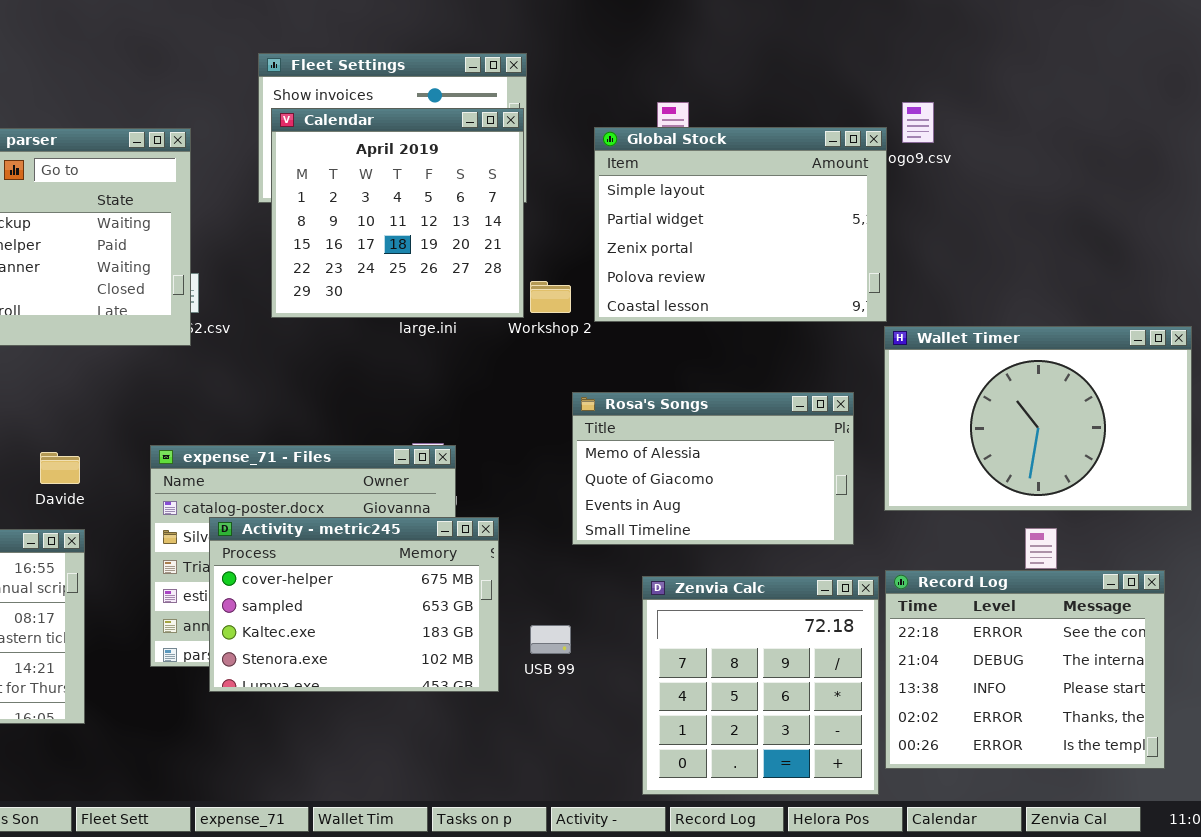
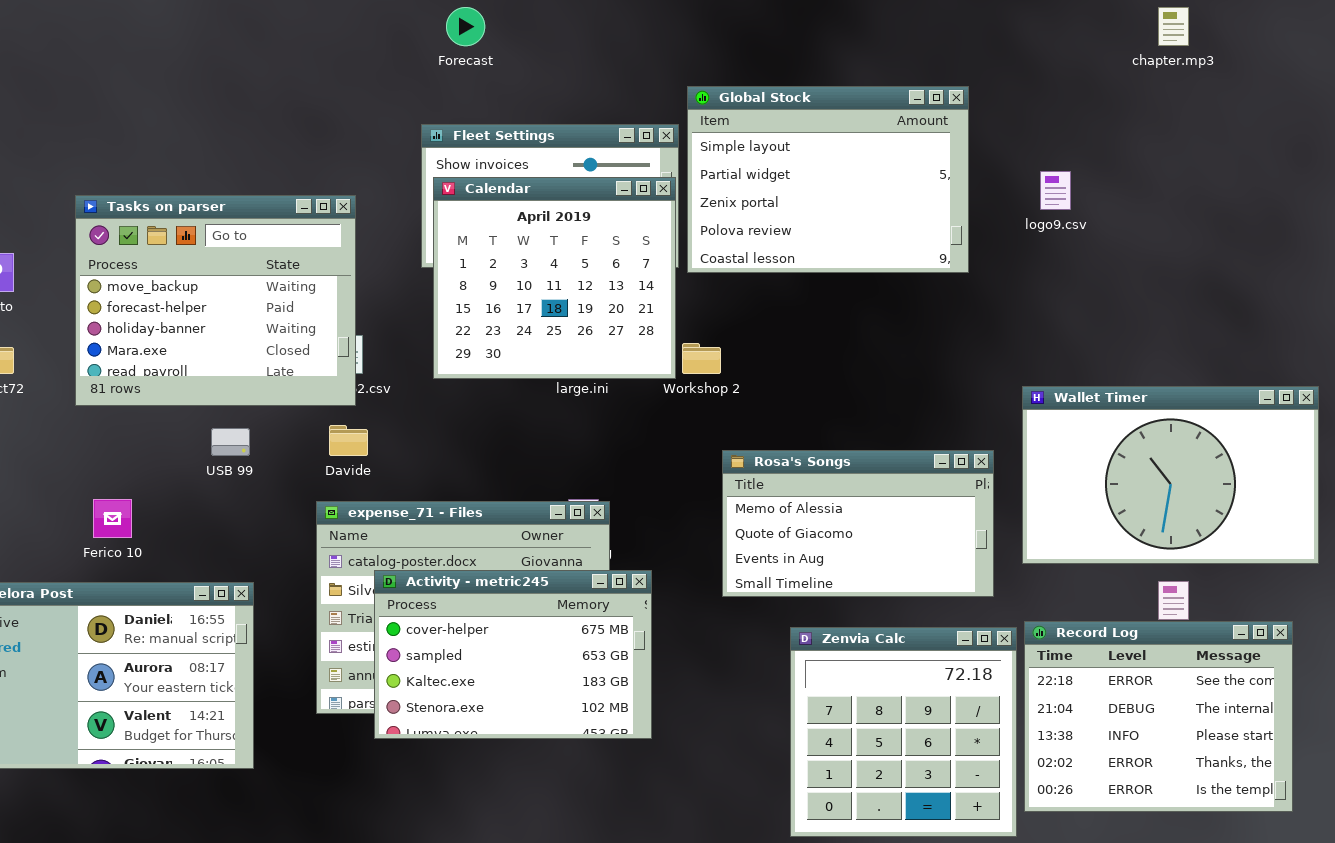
Global Stock: [594,127,887,322] -> [687,86,969,273], moved
Davide: [40,452,80,484] -> [329,425,368,456], moved
USB 99: [530,625,571,654] -> [211,428,250,456], moved

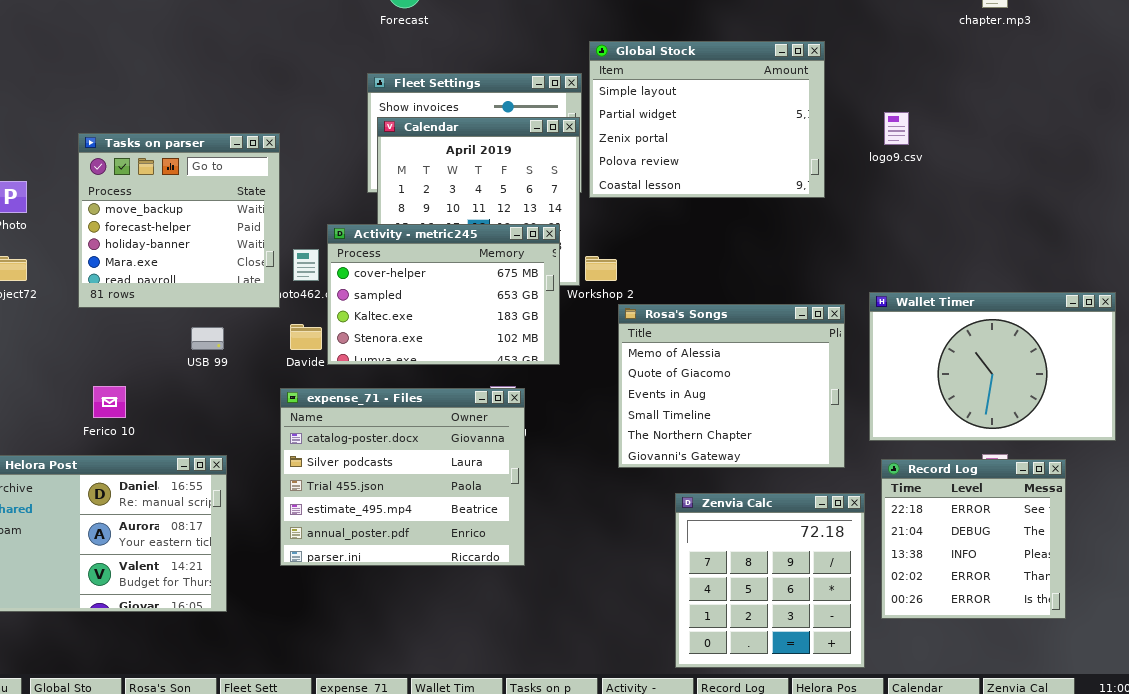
Tasks on parser: [75,195,356,406] -> [78,133,280,308], resized
Rosa's Songs: [722,450,994,597] -> [618,304,845,468], resized
Activity - metric245: [374,570,652,739] -> [327,224,560,365], moved
Record Log: [1024,621,1293,812] -> [881,459,1066,619], moved, resized

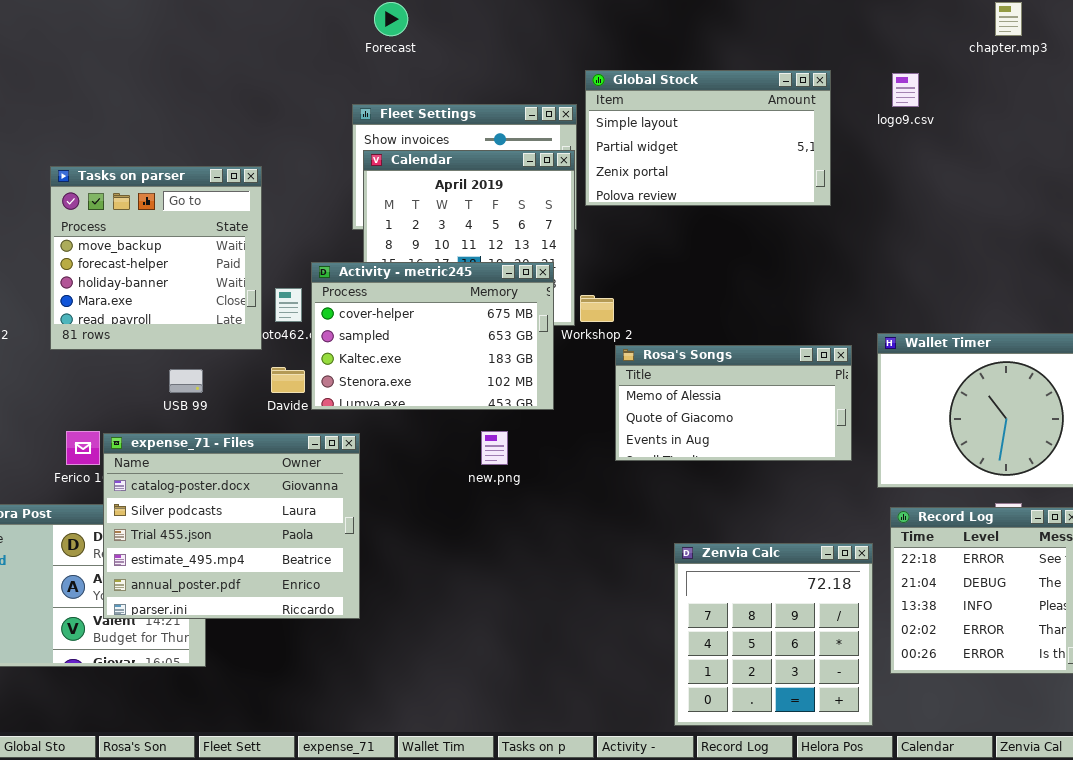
Global Stock: [589,41,825,198] -> [585,70,831,206], resized
logo9.csv: [884,112,909,145] -> [892,73,919,107], moved
Rosa's Songs: [618,304,845,468] -> [615,345,852,461], resized
expense_71 - Files: [280,388,525,566] -> [103,433,360,619], moved

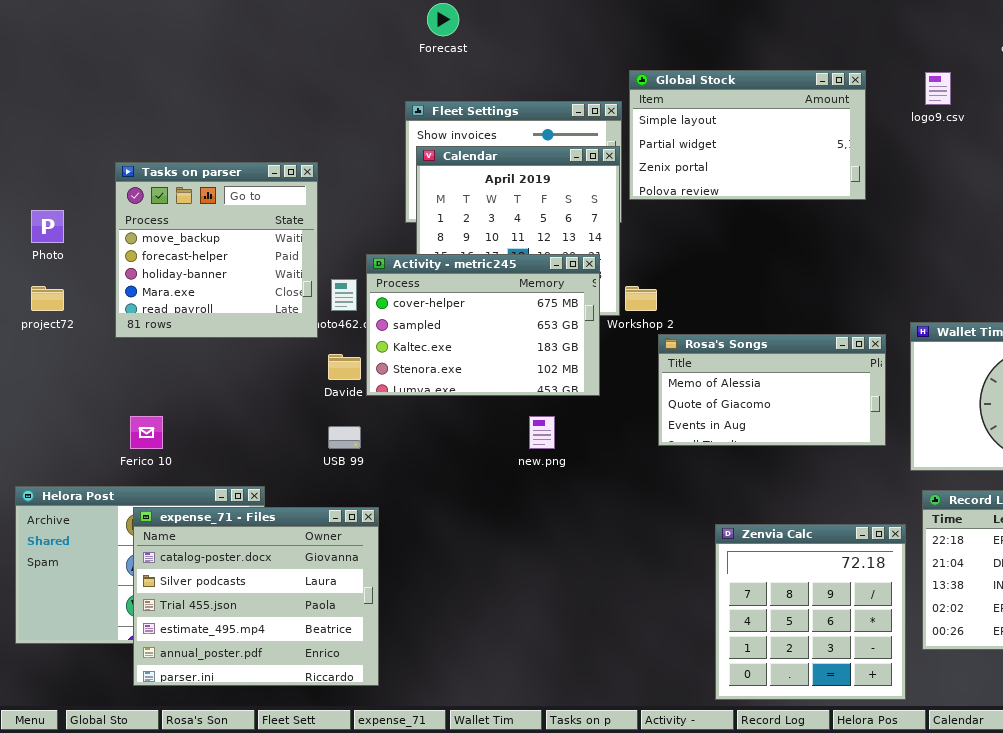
USB 99: [169,369,203,393] -> [328,426,361,449], moved
expense_71 - Files: [103,433,360,619] -> [133,507,379,686], moved

